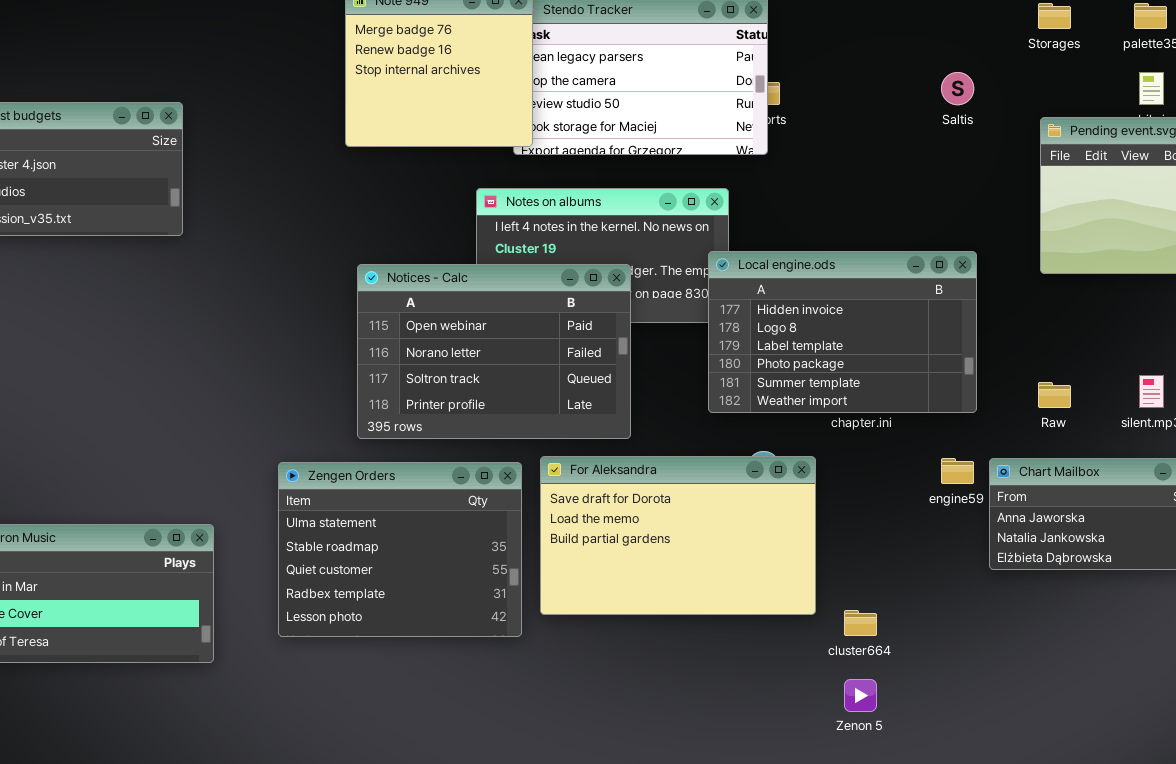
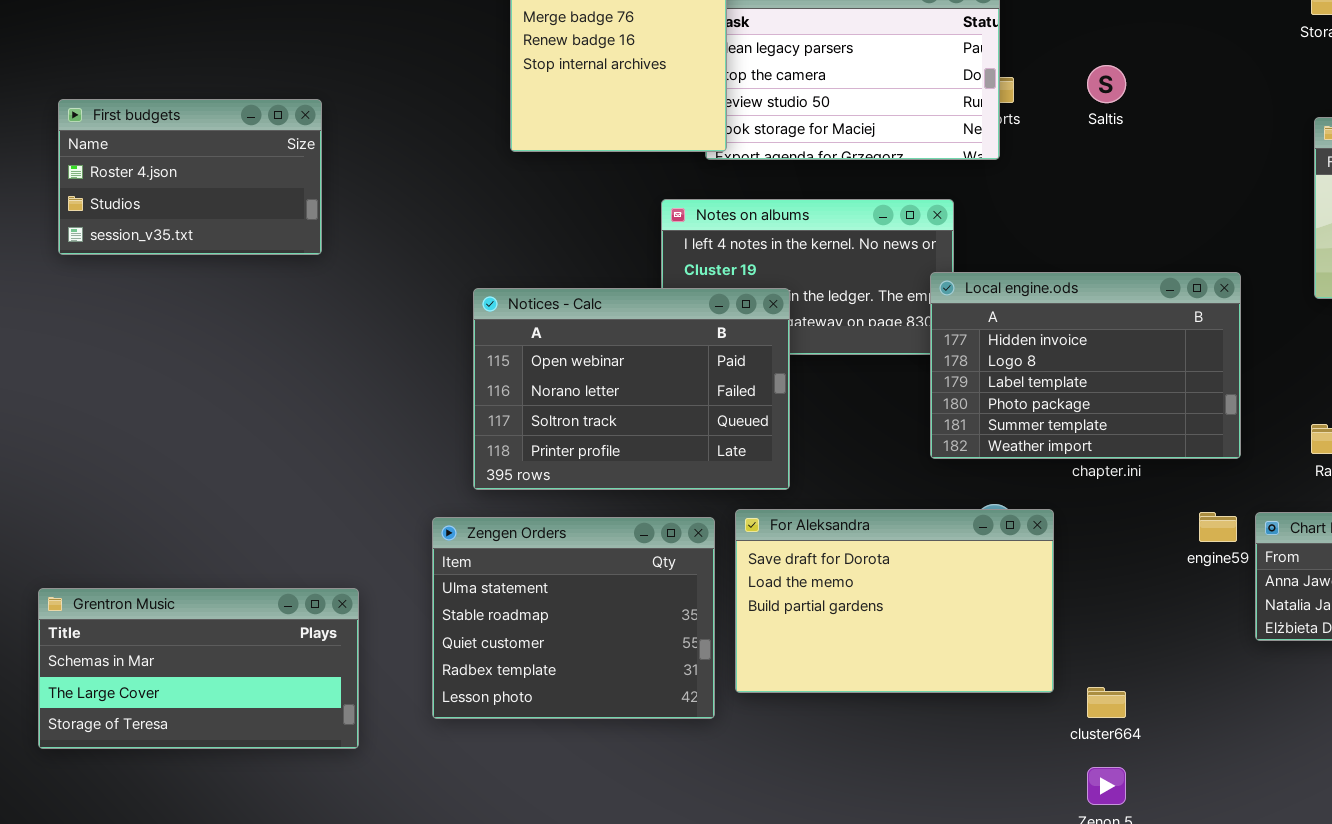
Saltis: [941,72,974,105] -> [1087,65,1126,103], moved
Notices - Calc: [357,264,631,439] -> [473,288,790,490], moved

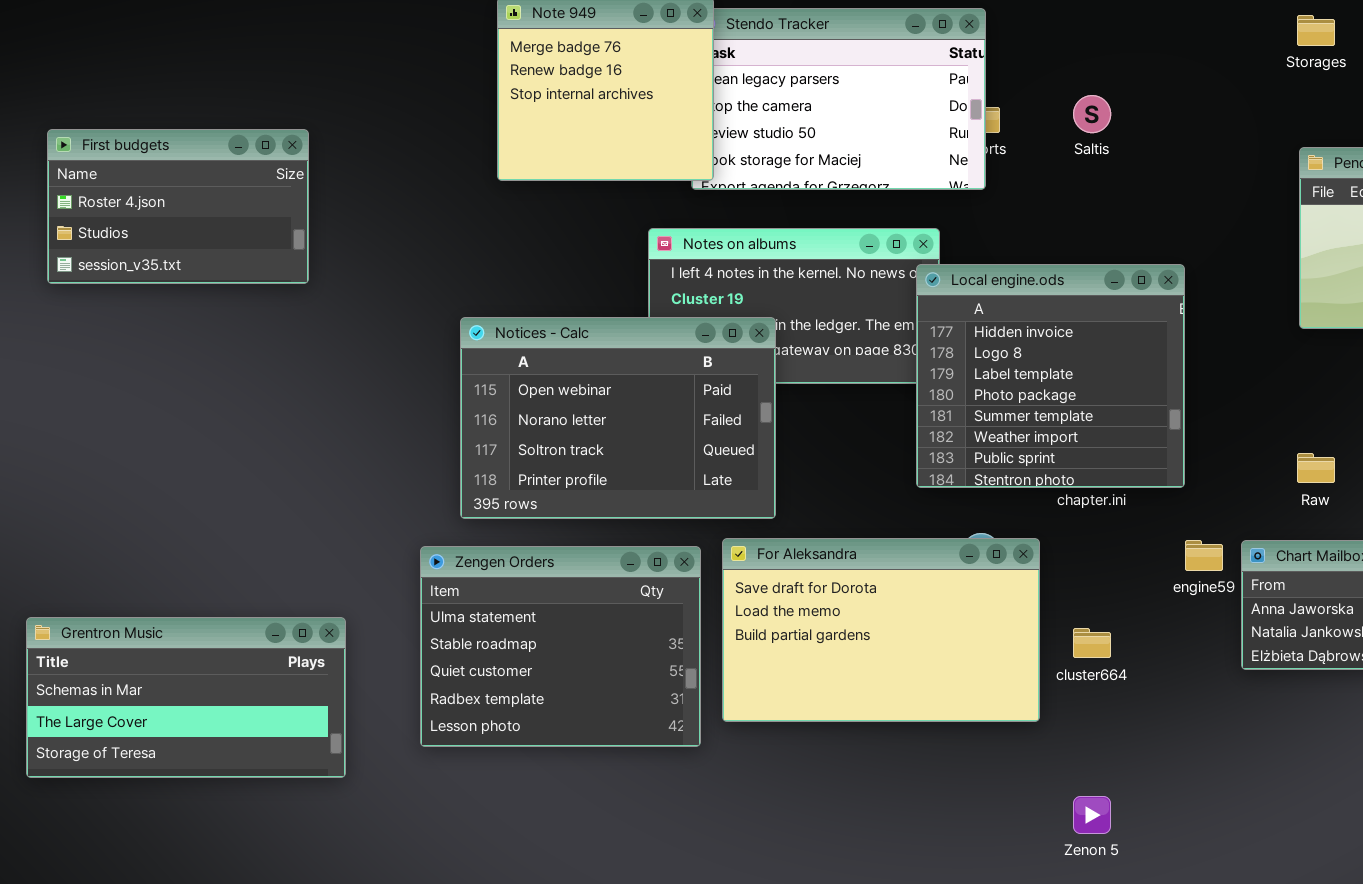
Local engine.ods: [930,272,1241,459] -> [916,264,1185,488], resized
cluster664: [1087,687,1126,718] -> [1073,628,1111,658], moved

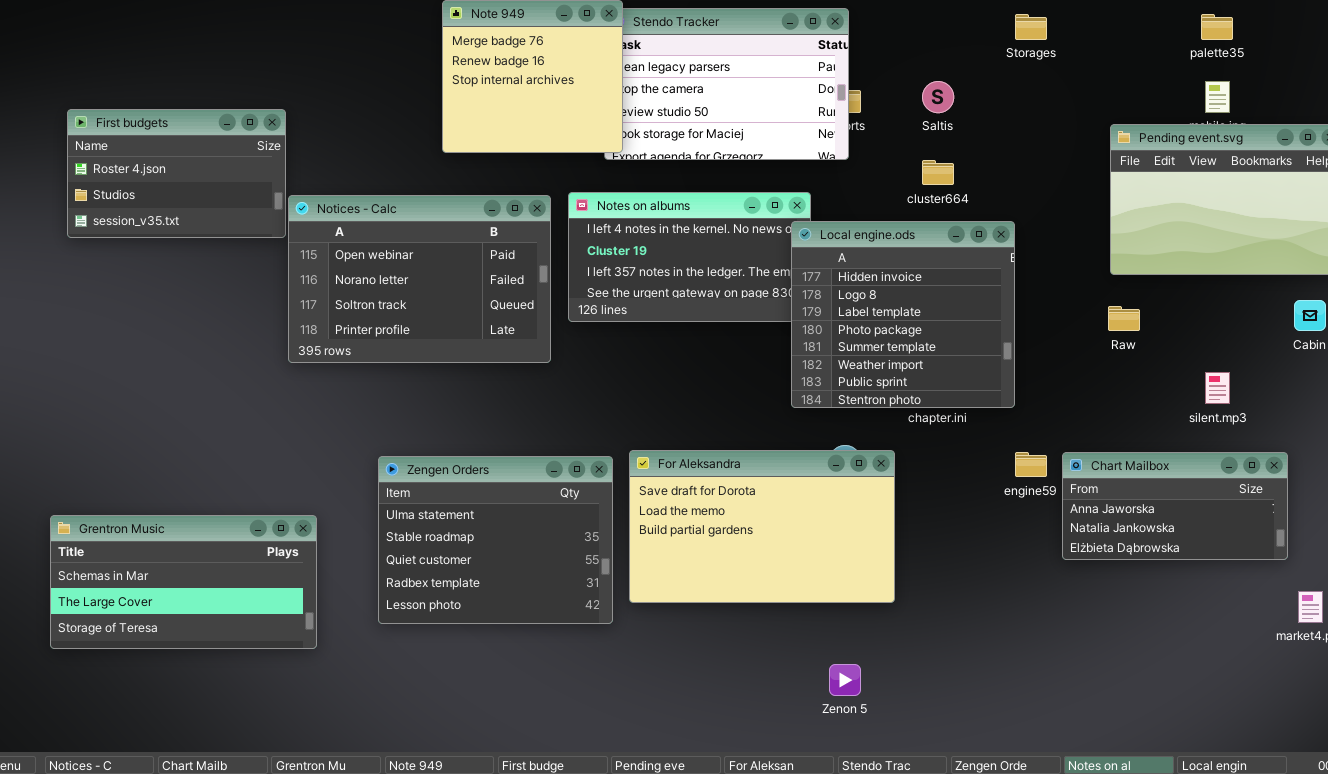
Storages: [1297,15,1335,46] -> [1015,14,1047,40], moved
Notices - Calc: [460,317,776,519] -> [288,195,551,363], moved
Raw: [1297,453,1335,483] -> [1108,306,1140,331], moved
cluster664: [1073,628,1111,658] -> [922,160,954,185], moved
Zenon 5: [1073,796,1111,834] -> [829,664,861,696], moved

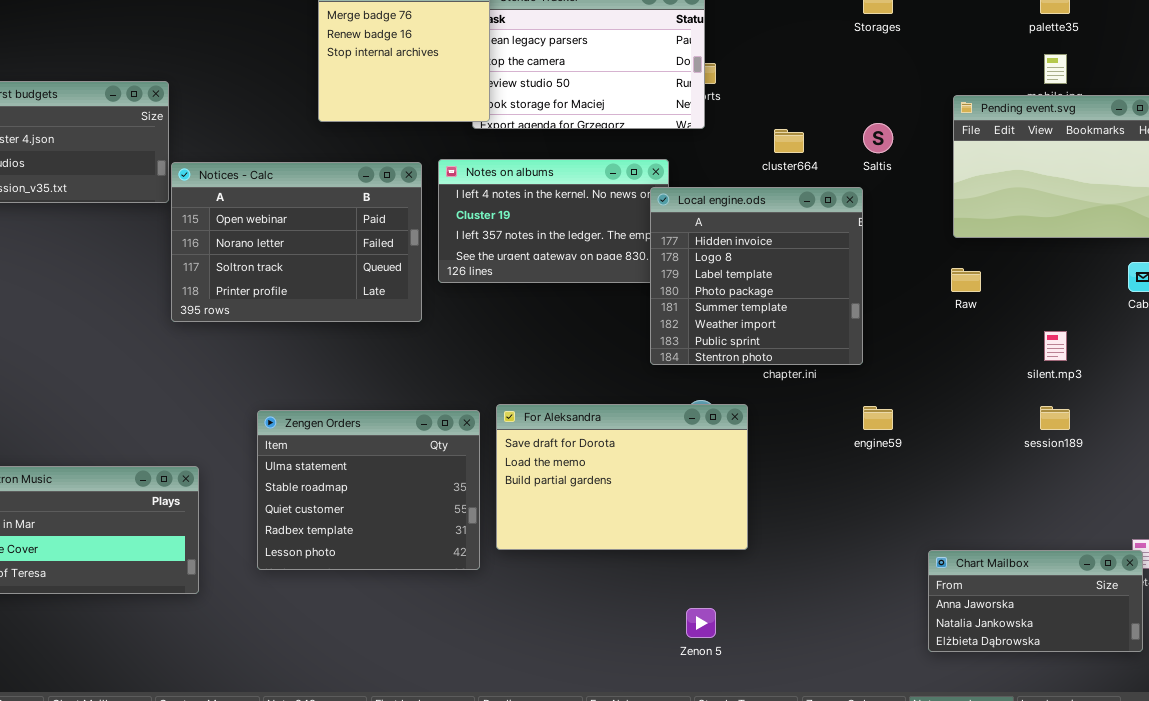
Saltis: [922,81,954,113] -> [863,123,893,153], moved
Chart Mailbox: [1062,452,1288,560] -> [928,550,1143,652], moved

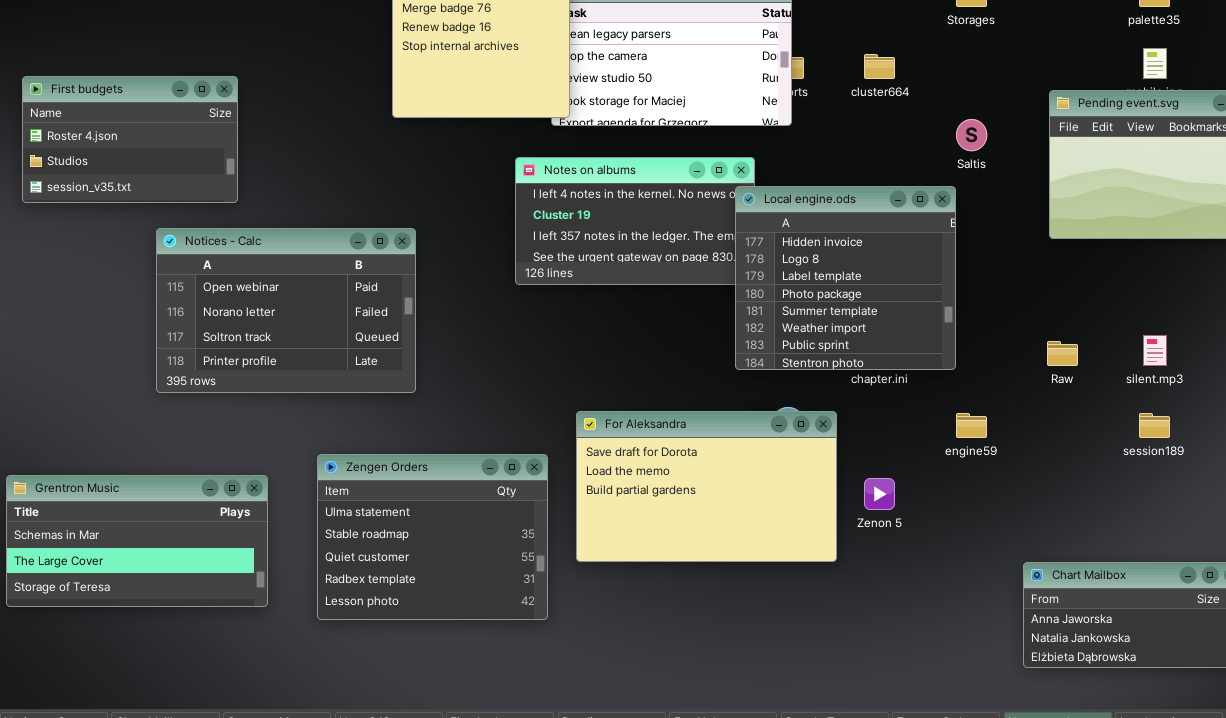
cluster664: [774,129,804,153] -> [864,54,895,79], moved
Notices - Calc: [171,162,422,322] -> [156,228,416,393], moved
Raw: [951,268,981,292] -> [1047,341,1078,366], moved
Zengen Orders: [257,410,480,570] -> [317,454,548,620], moved
Zenon 5: [686,608,716,638] -> [864,478,895,510], moved

